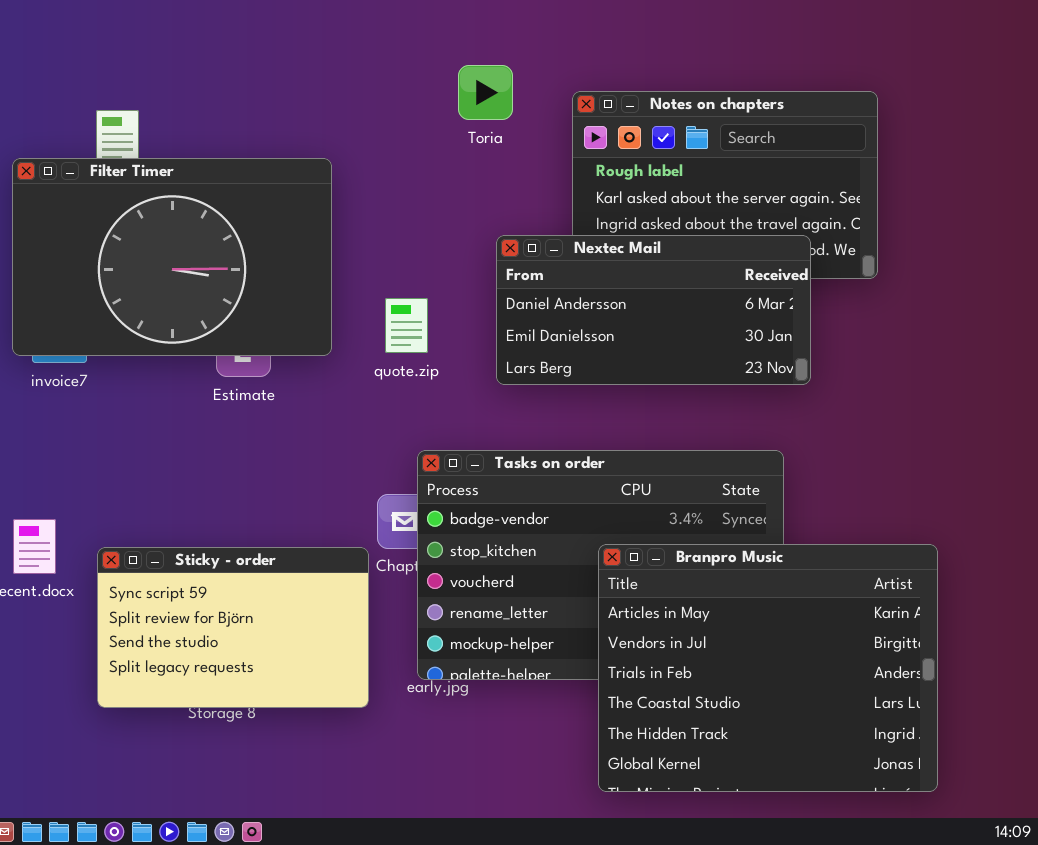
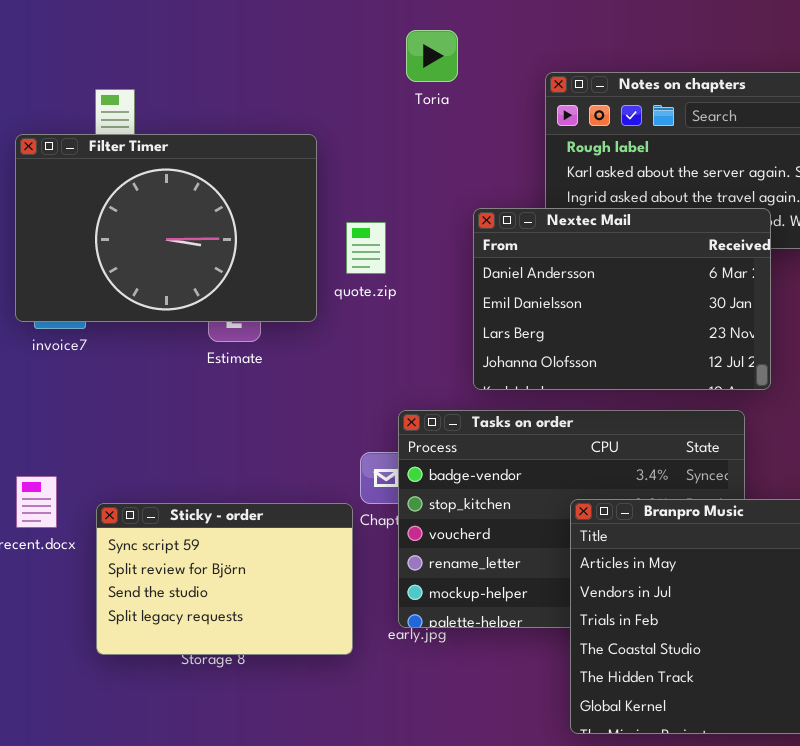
Toria: [458,65,513,120] -> [406,30,458,82], moved
Nextec Mail: [496,235,811,385] -> [473,208,771,390], resized
quote.zip: [385,298,428,353] -> [346,222,386,274], moved

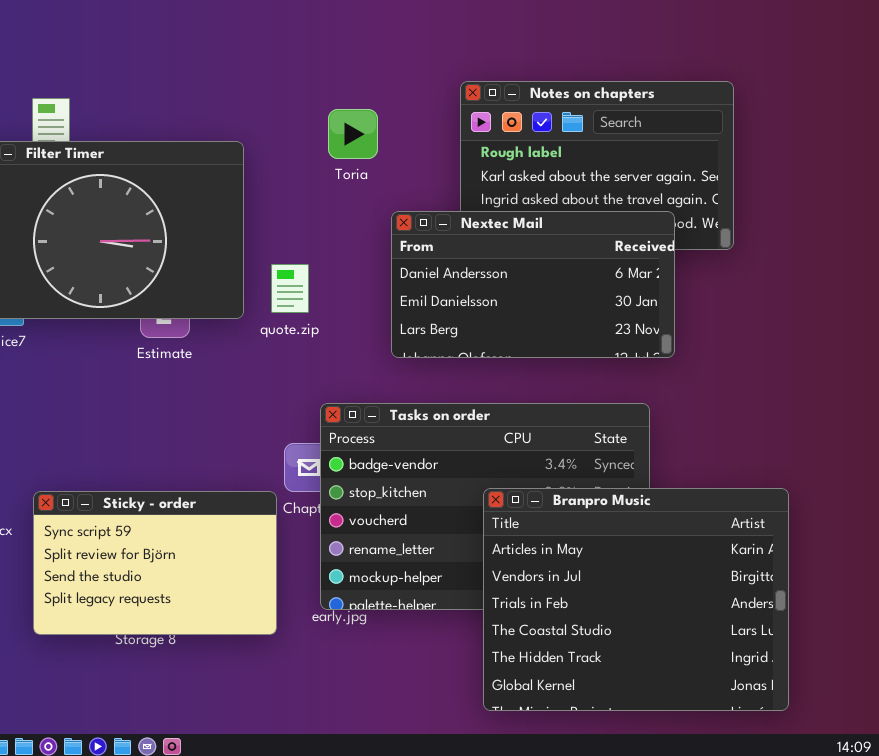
Toria: [406,30,458,82] -> [328,109,378,159], moved
Nextec Mail: [473,208,771,390] -> [391,211,675,358], resized
quote.zip: [346,222,386,274] -> [271,264,309,313], moved

